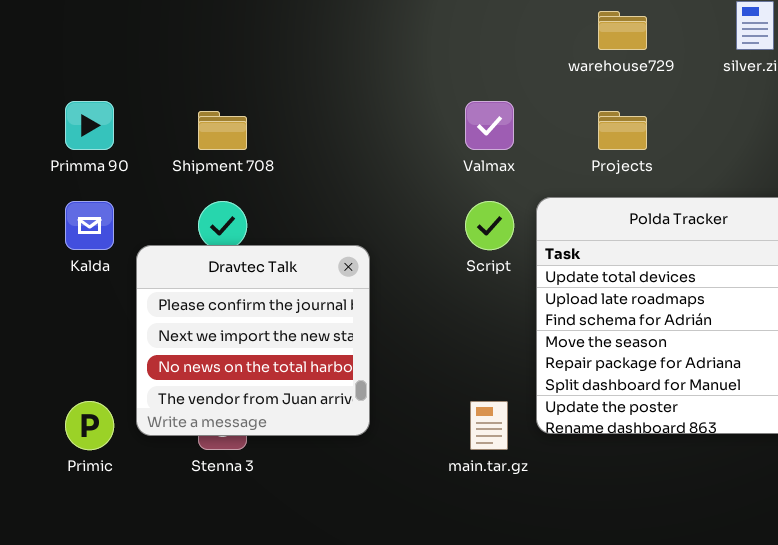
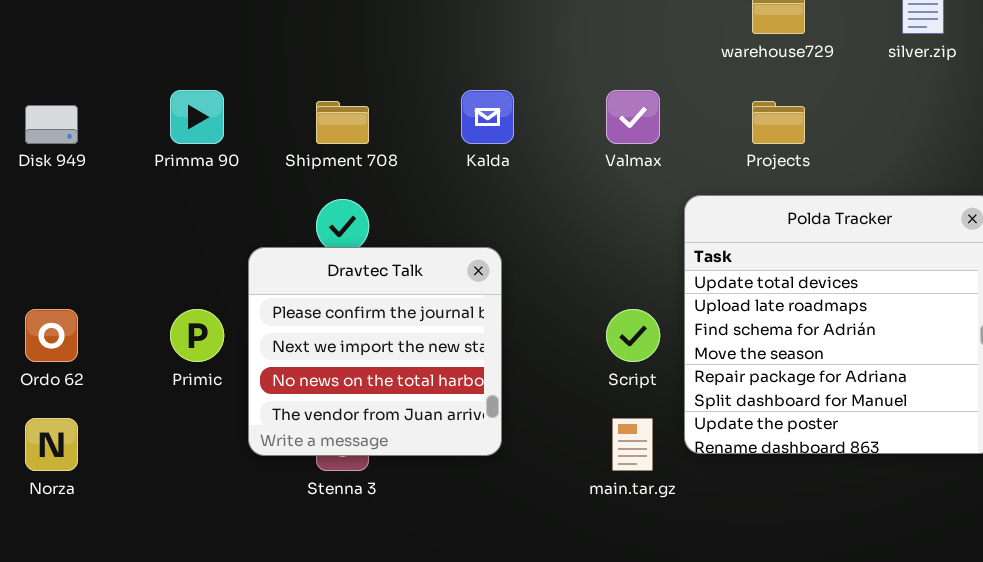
Kalda: [65,201,114,250] -> [461,90,514,144], moved
Script: [465,201,514,250] -> [606,309,660,362], moved
Primic: [65,401,114,450] -> [170,309,224,362], moved

